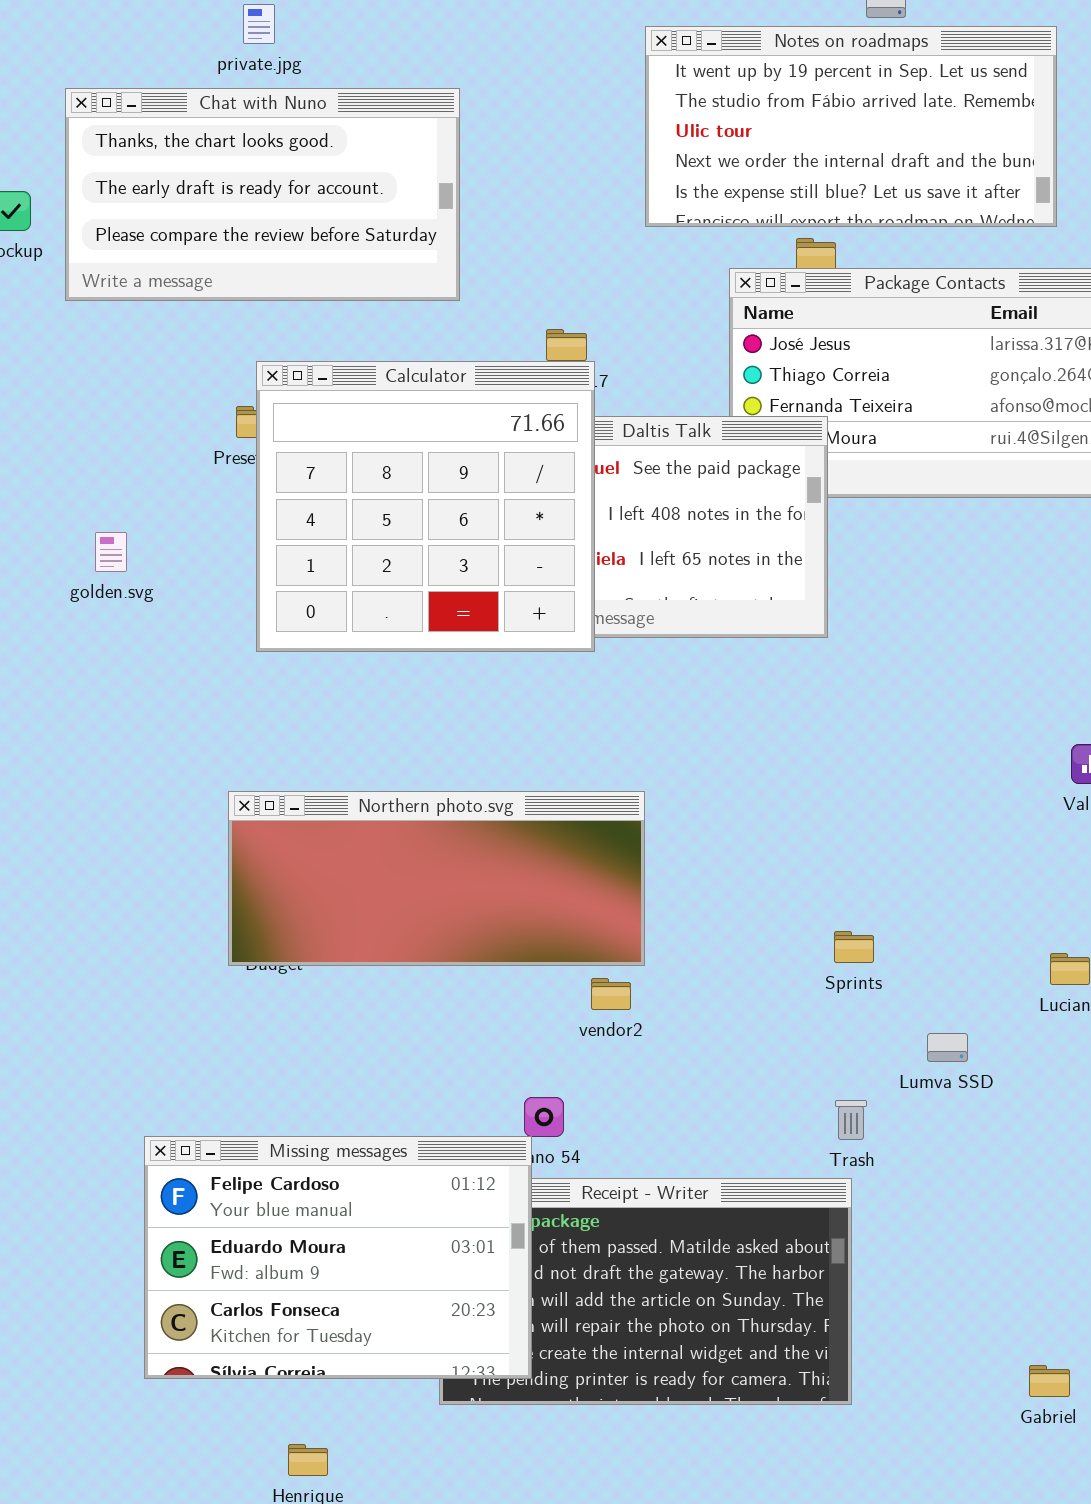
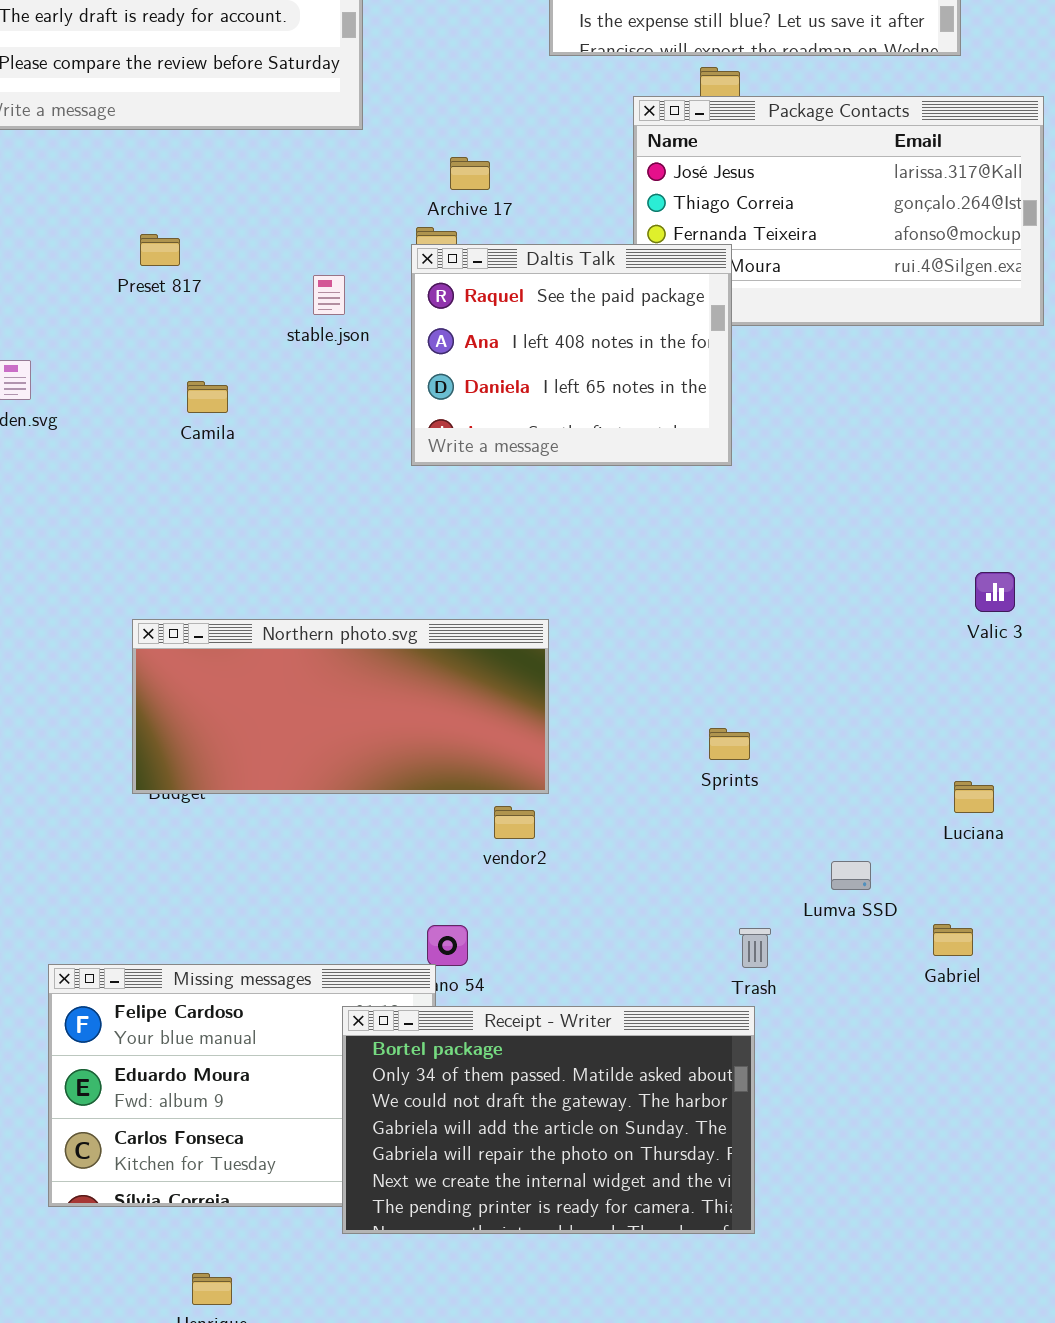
Calculator: [256,361,595,652] -> none, closed
Sprints: [834,931,874,963] -> [709,728,750,760], moved
Receipt - Writer: [439,1178,852,1405] -> [342,1006,755,1234], raised
Gabriel: [1029,1365,1070,1397] -> [933,924,973,956], moved

